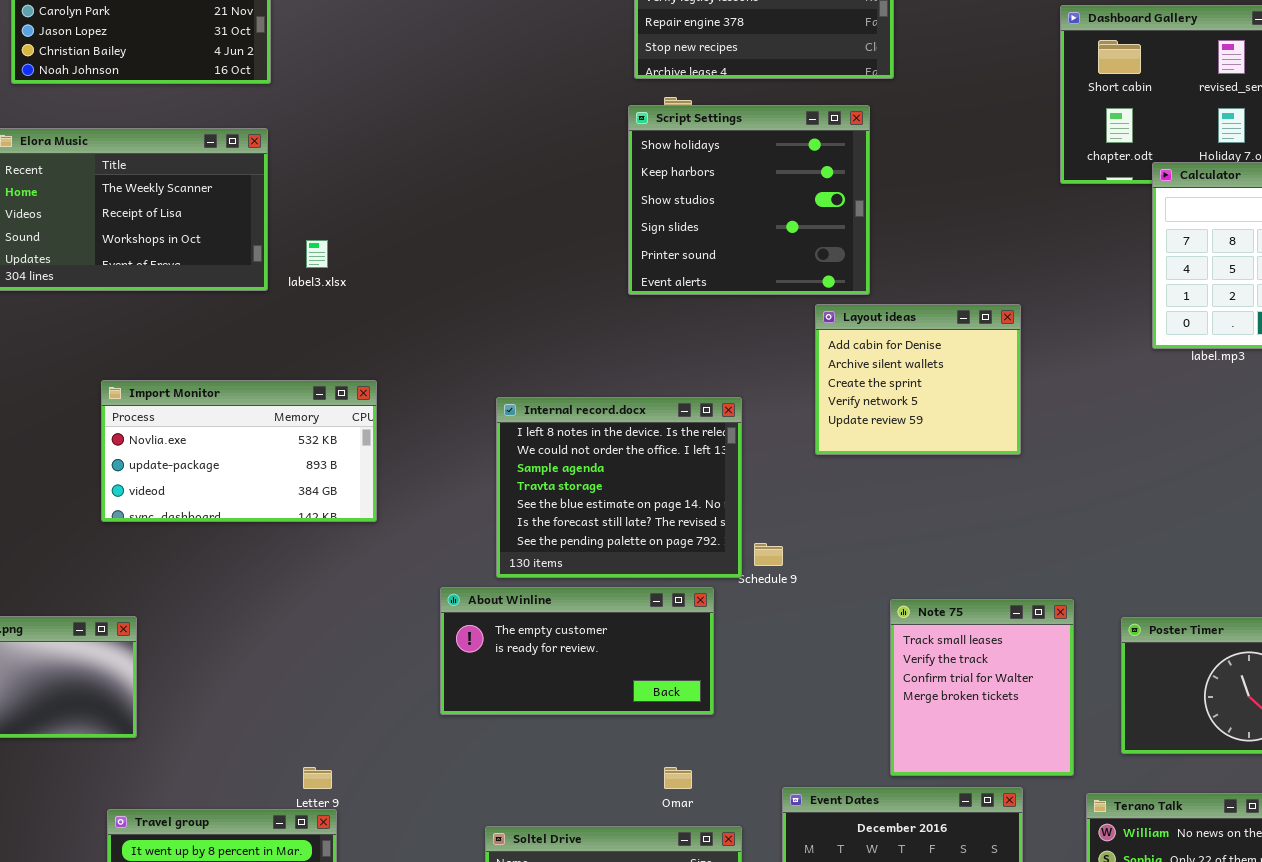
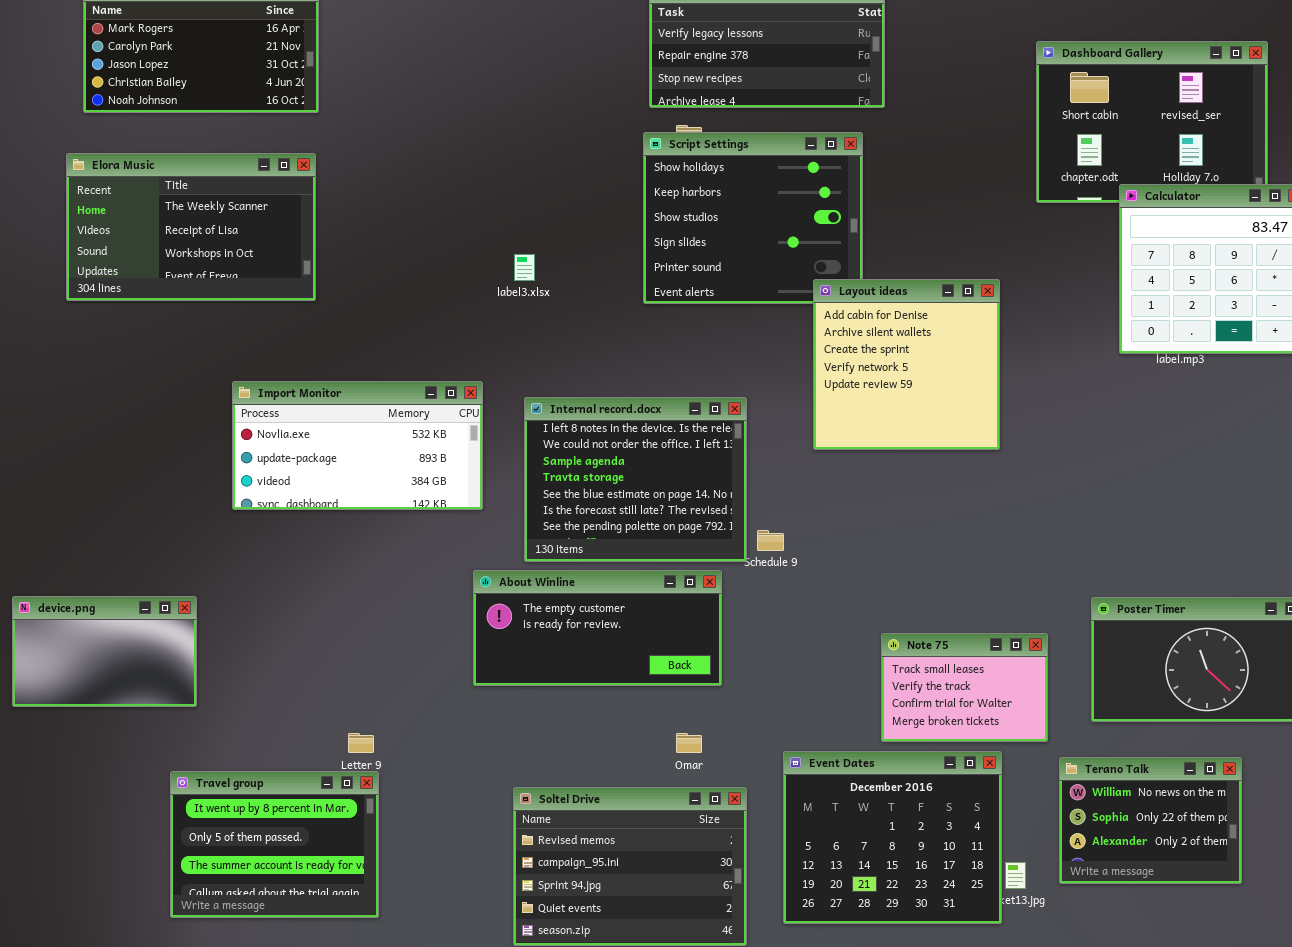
label3.xlsx: [306,240,328,268] -> [514,254,535,281], moved
Layout ideas: [815,304,1021,455] -> [813,279,1000,450], resized
Import Monitor: [101,380,377,522] -> [232,381,483,510], moved
Note 75: [890,599,1074,776] -> [881,633,1048,742], resized

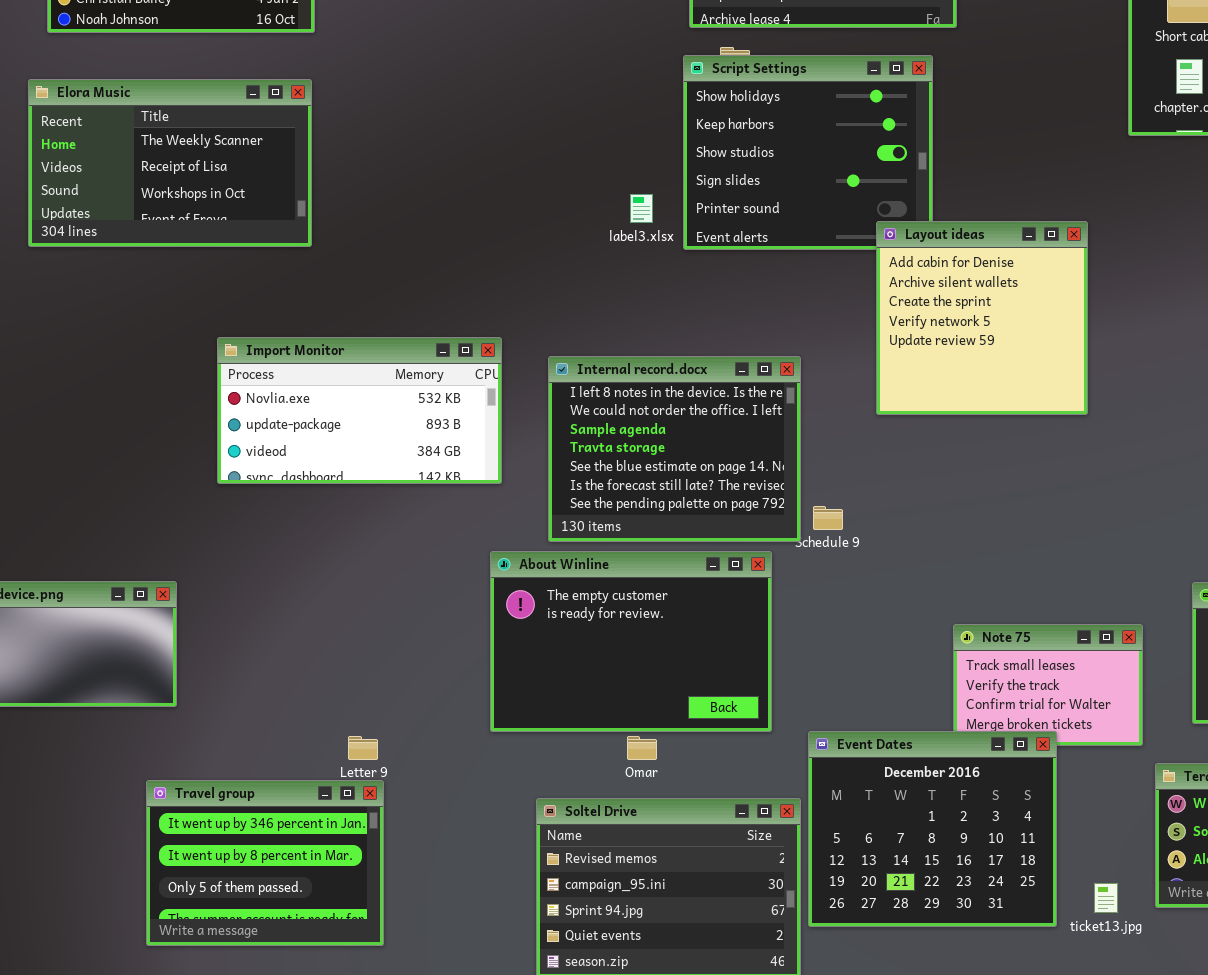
label3.xlsx: [514,254,535,281] -> [630,194,653,223], moved
About Winline: [473,570,722,686] -> [490,551,772,732], resized
Omar: [676,733,702,753] -> [627,736,657,760], moved
Event Dates: [783,751,1002,924] -> [808,731,1057,927], moved
Travel group: [170,771,379,918] -> [146,780,384,946], scrolled up 1 row

